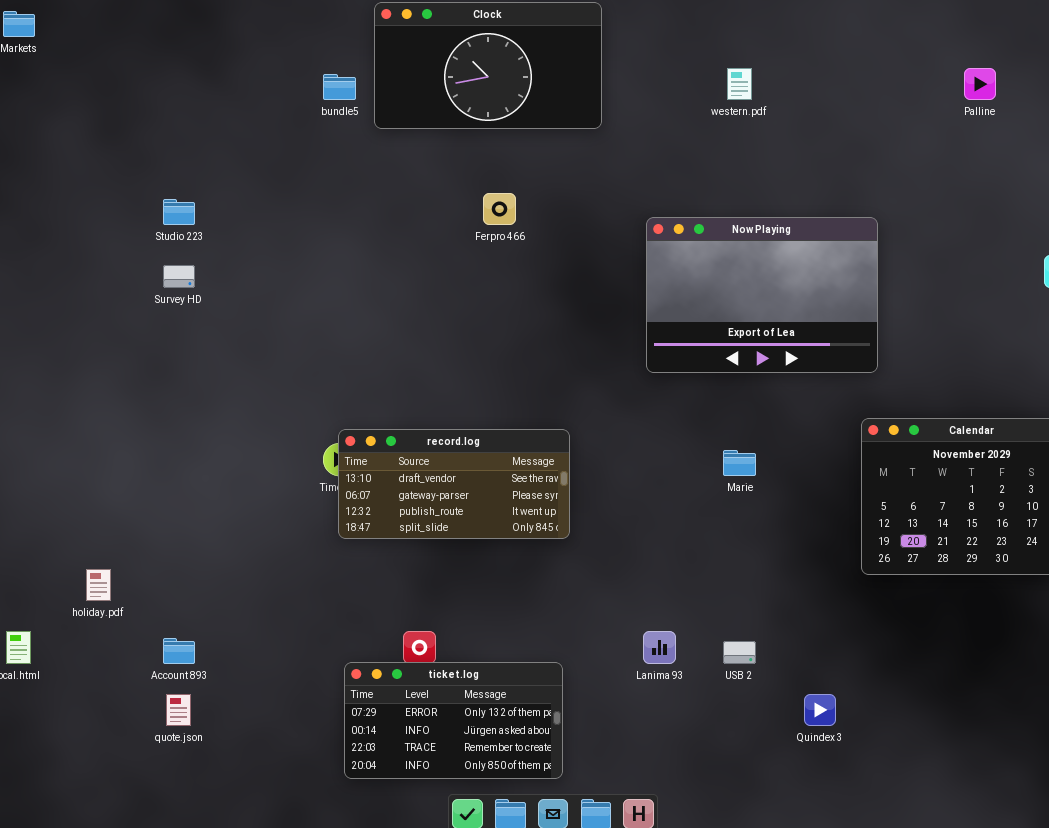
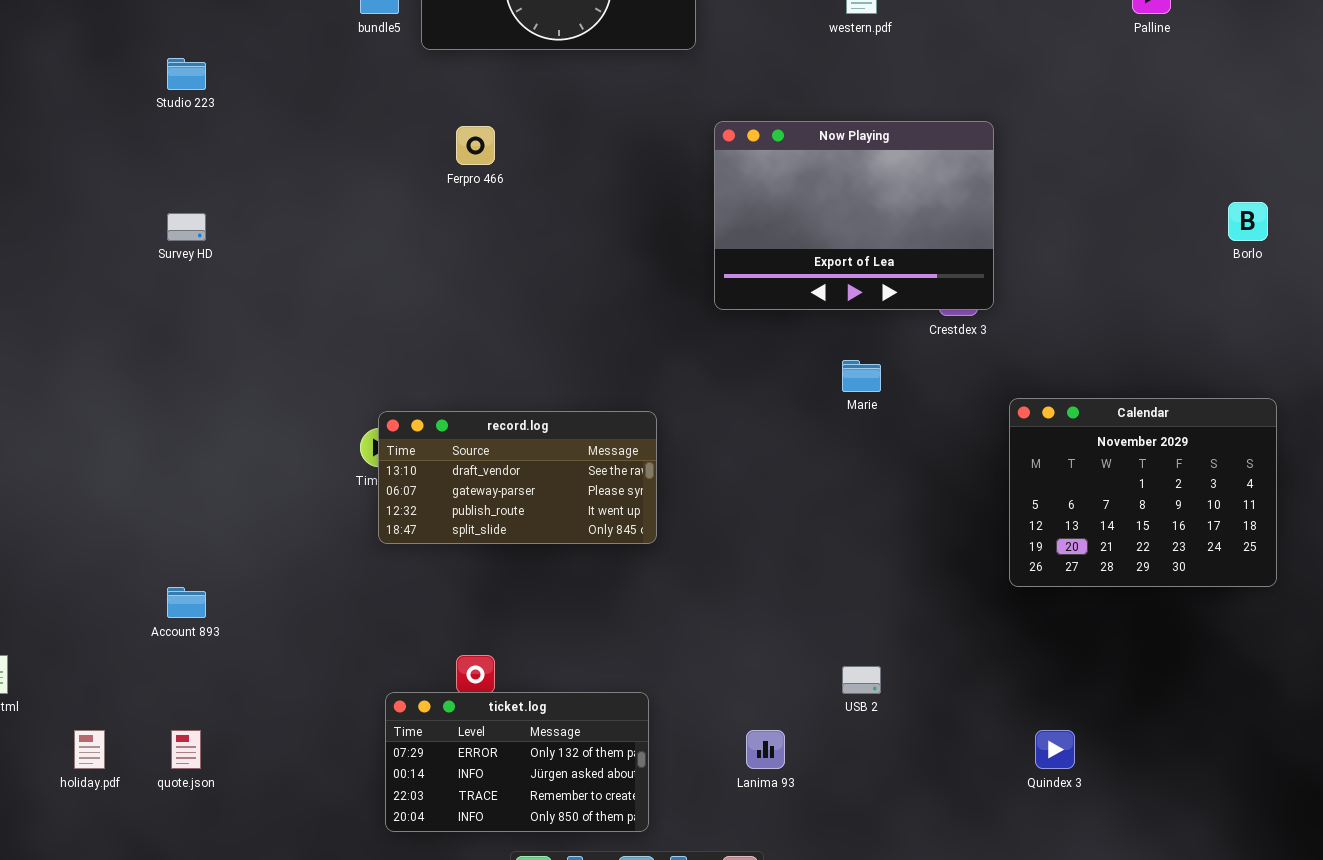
Ferpro 466: [483,193,516,225] -> [456,126,495,165], moved
Studio 223: [163,199,195,225] -> [167,58,206,90], moved
Now Playing: [646,217,878,373] -> [714,121,994,310], moved
Marie: [723,450,756,476] -> [842,360,881,392], moved
holiday.pdf: [86,569,111,601] -> [74,730,105,769], moved
Lanima 93: [643,631,676,664] -> [746,730,785,769], moved
Account 893: [163,638,195,664] -> [167,587,206,618], moved
Quindex 3: [804,694,836,726] -> [1035,730,1075,769], moved

